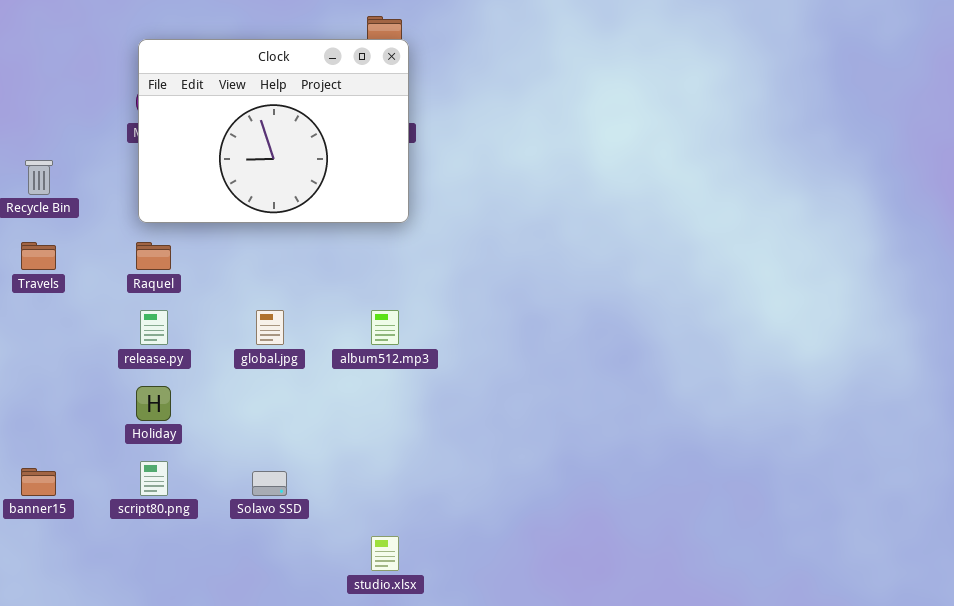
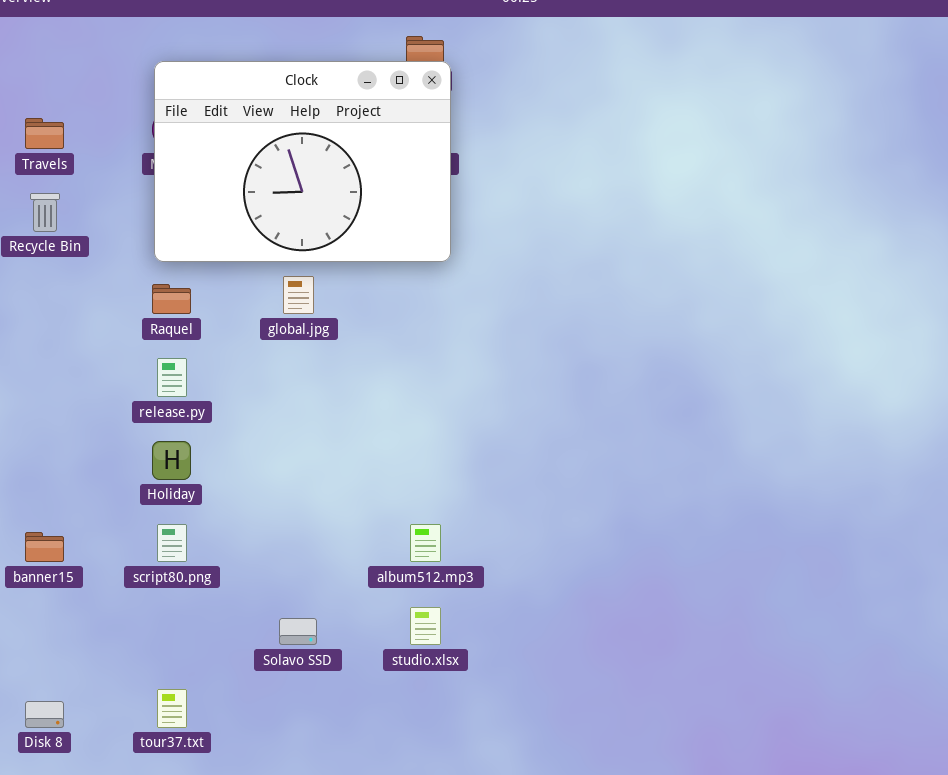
Travels: [21,242,56,270] -> [25,118,64,149], moved
global.jpg: [256,310,284,345] -> [283,276,314,314], moved
album512.mp3: [371,310,399,345] -> [410,524,441,562], moved
Solavo SSD: [252,471,287,496] -> [279,618,317,645], moved

